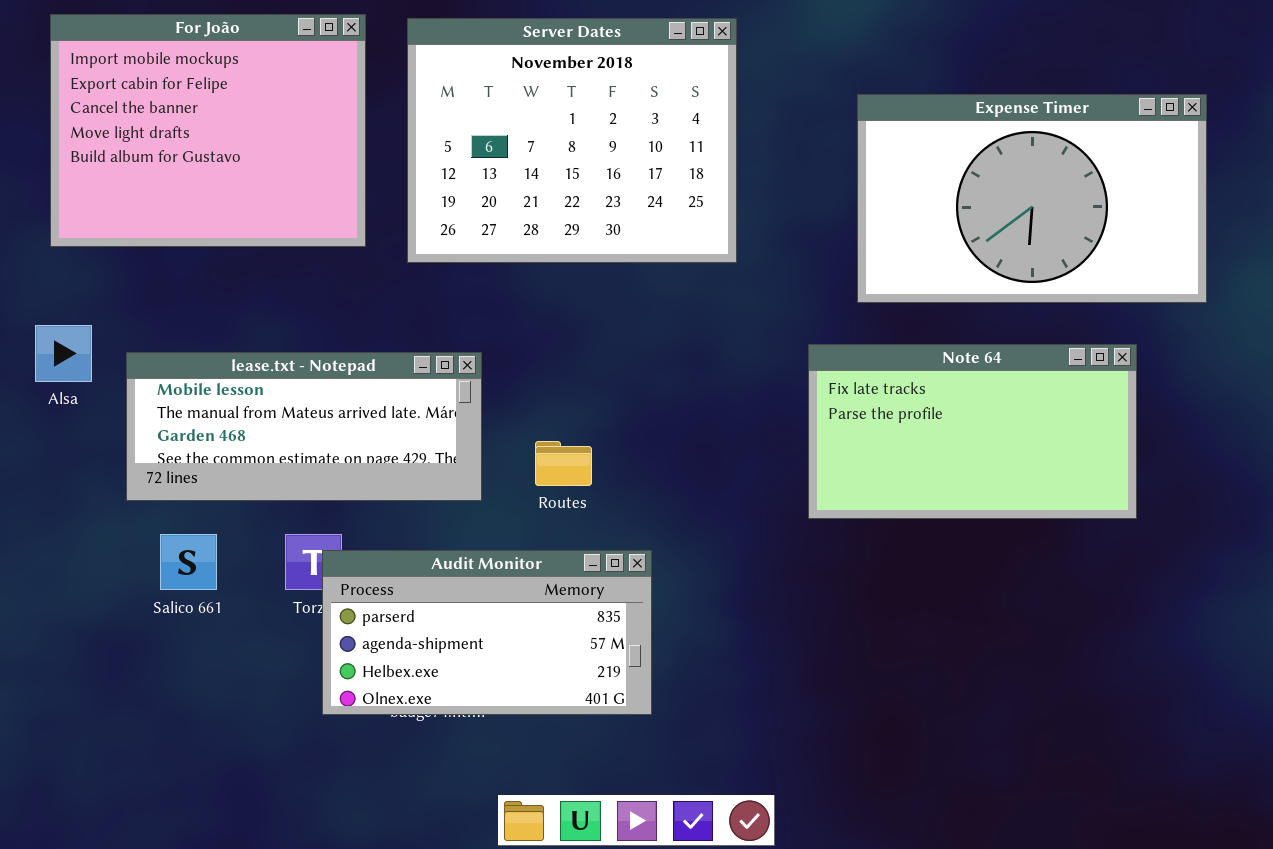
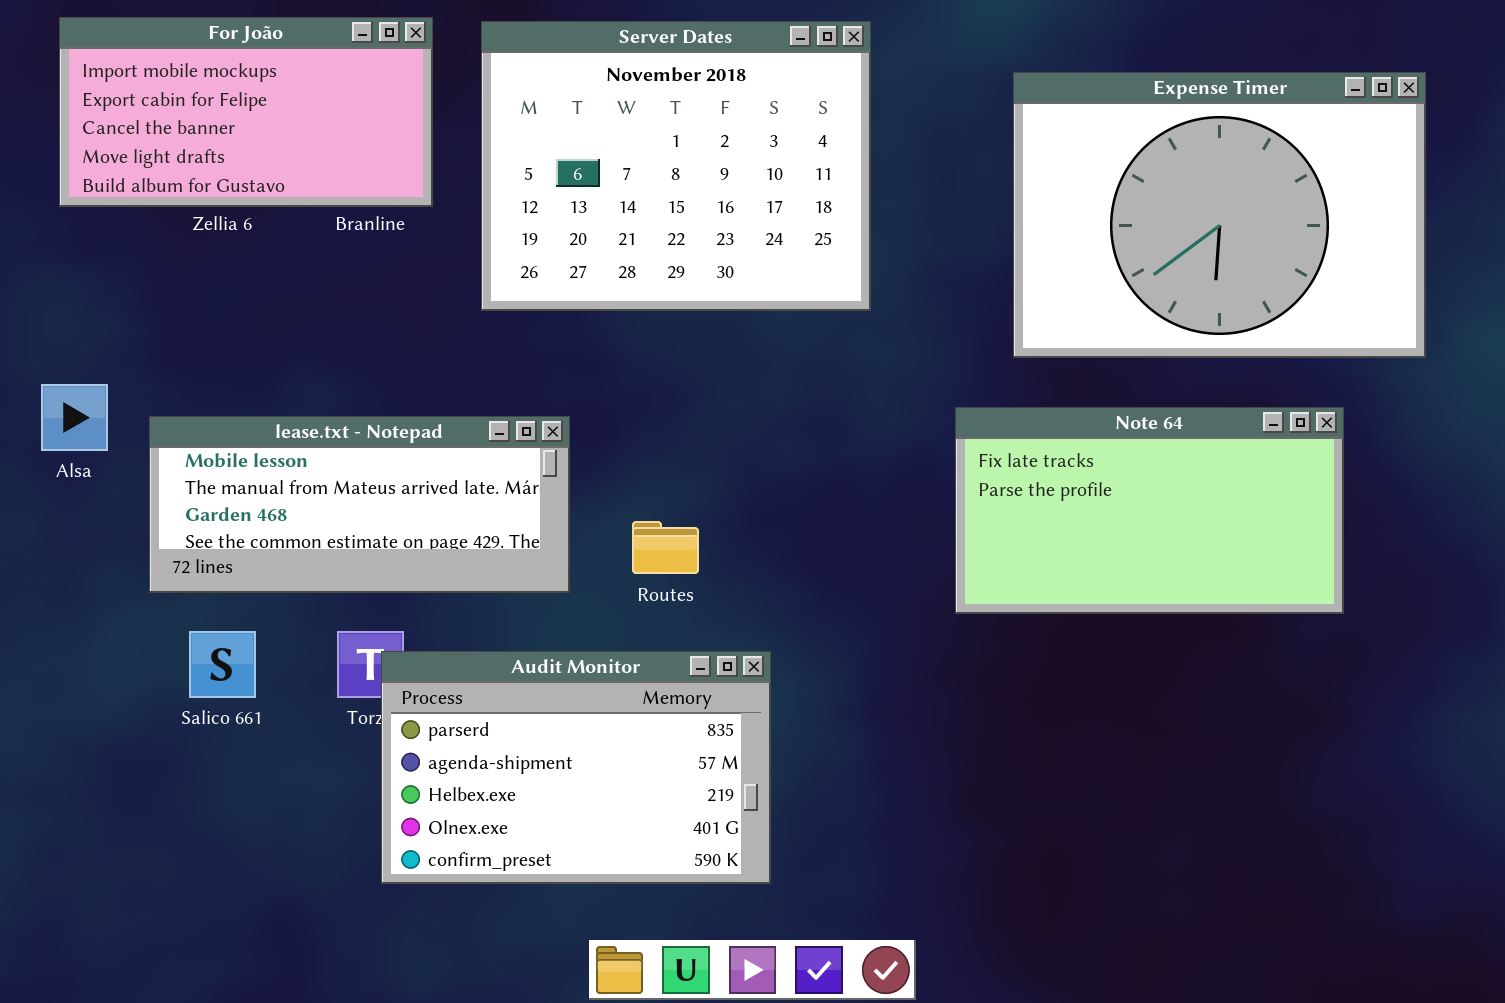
For João: [50,14,366,247] -> [59,17,433,207], resized
Expense Timer: [857,94,1207,303] -> [1013,72,1426,358], resized
Audit Monitor: [322,550,652,715] -> [381,651,771,884], resized

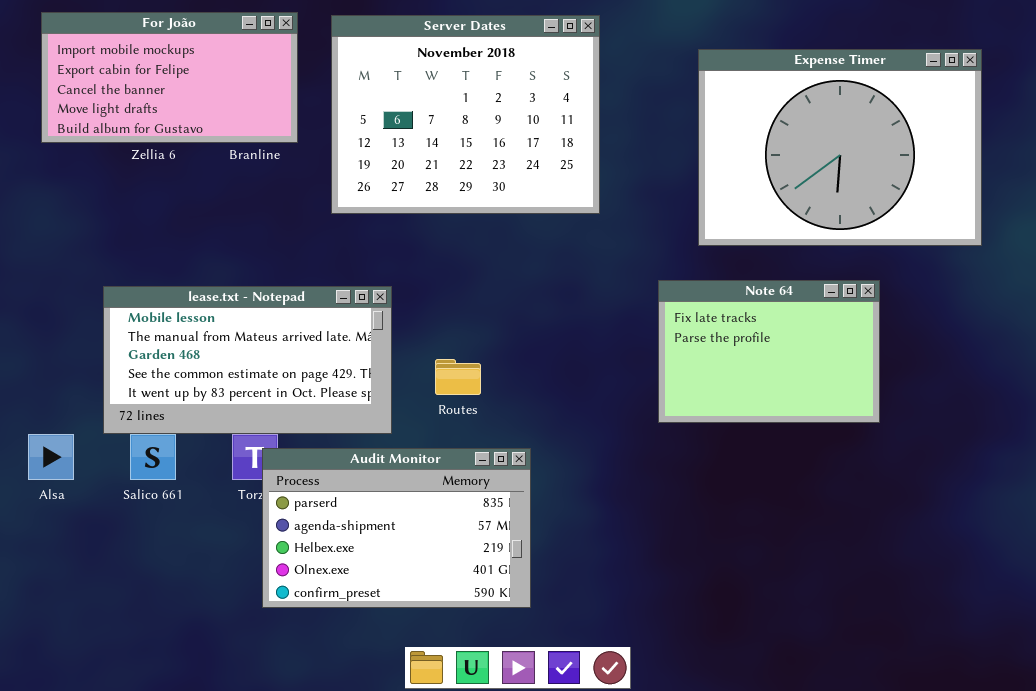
Alsa: [41,384,108,451] -> [28,434,74,480], moved
Note 64: [955,407,1344,614] -> [658,280,880,423], resized
lease.txt - Notepad: [149,416,570,593] -> [103,286,392,434], resized

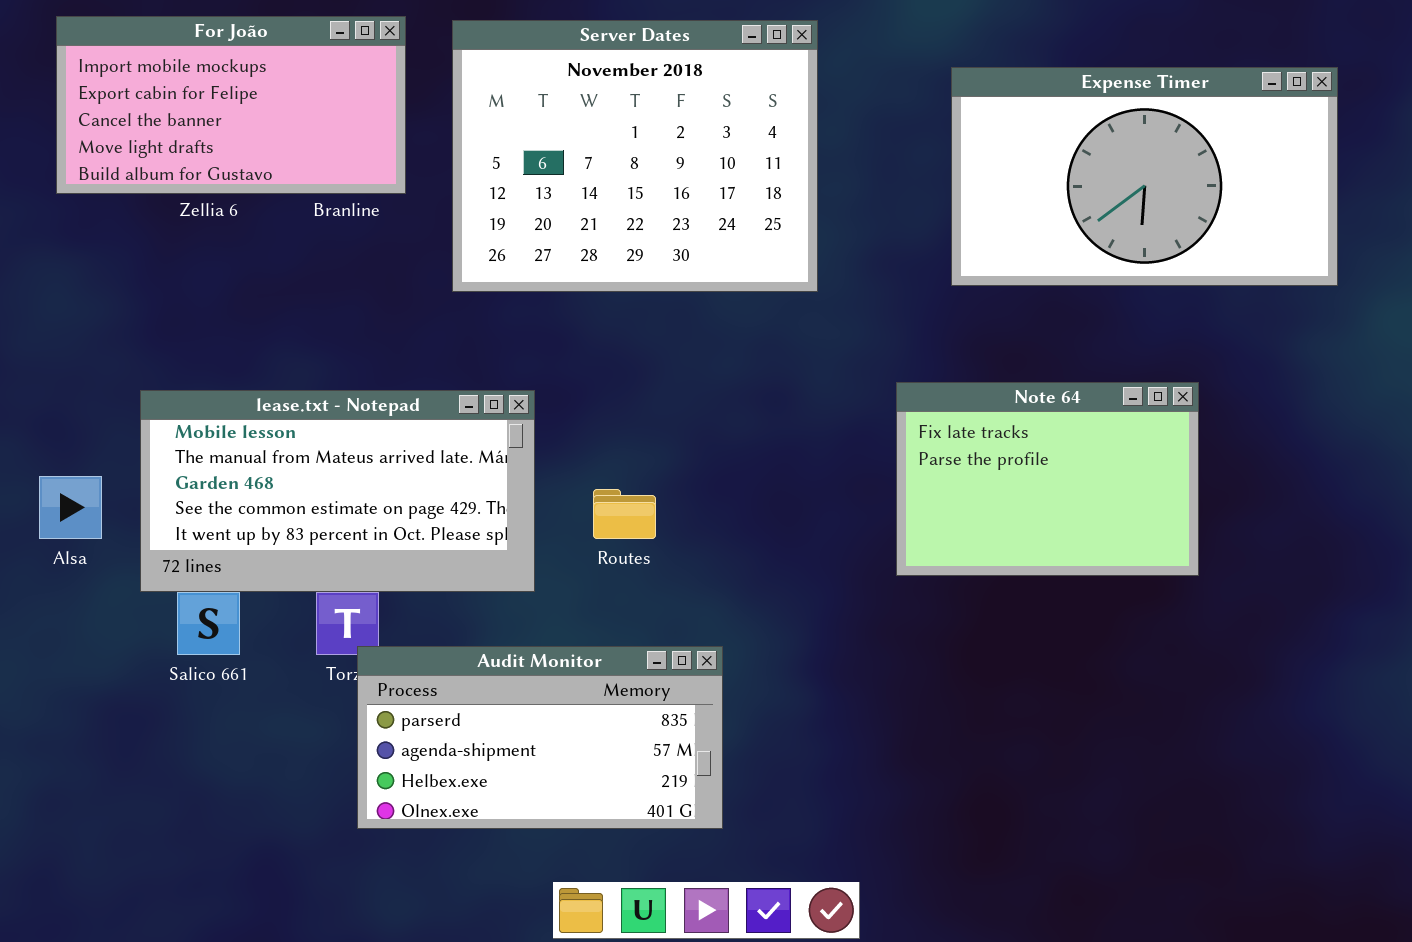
Expense Timer: [698,49,982,246] -> [951,67,1338,286], resized
Alsa: [28,434,74,480] -> [39,476,102,539], moved
Audit Monitor: [262,448,531,608] -> [357,646,723,829], resized

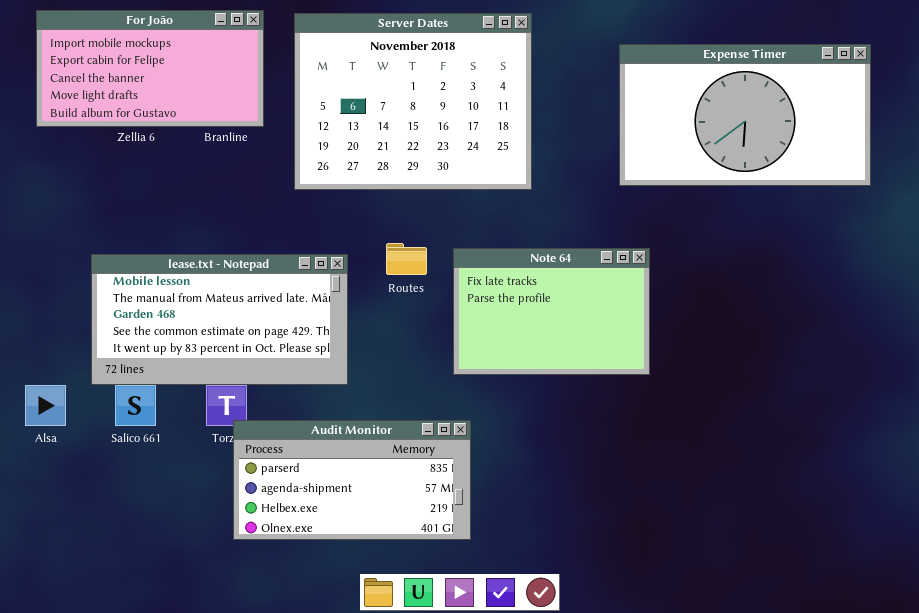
Note 64: [896,382,1199,576] -> [453,248,650,375], moved
Alsa: [39,476,102,539] -> [25,385,66,426], moved
Routes: [593,489,656,539] -> [386,243,427,275], moved

